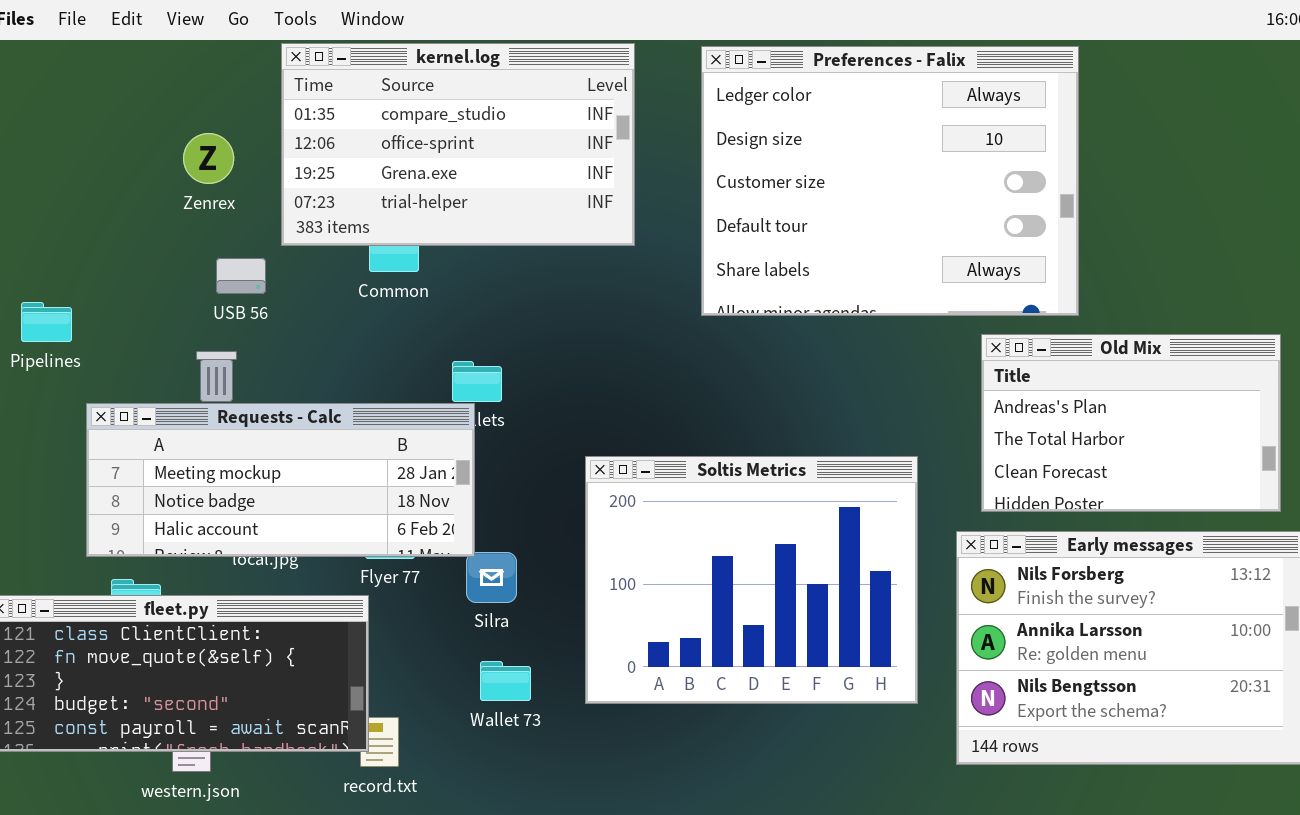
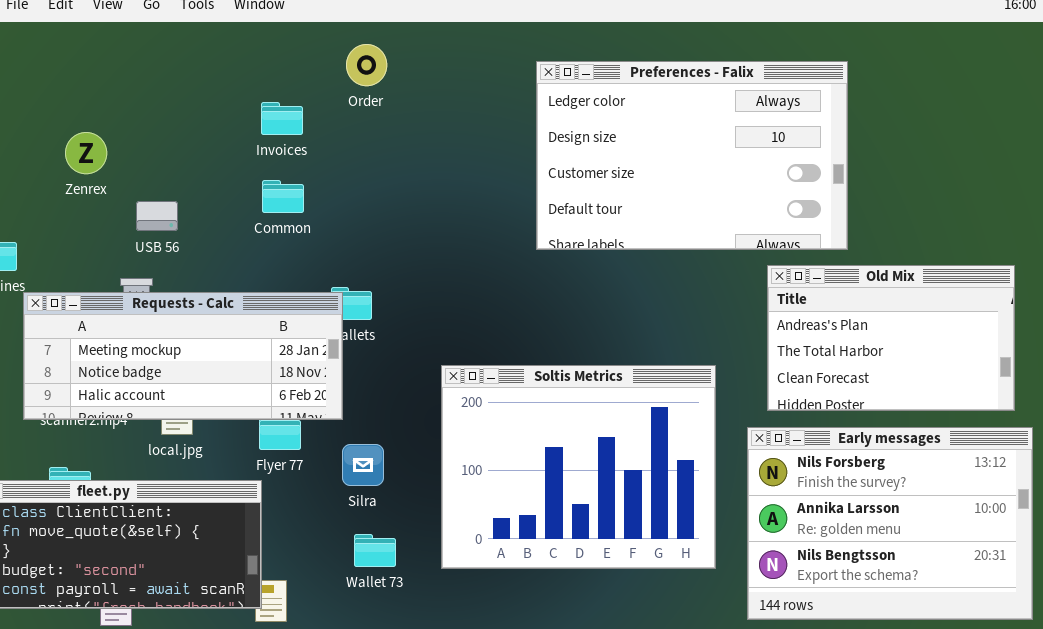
kernel.log: [281,43,635,246] -> none, closed
Preferences - Falix: [701,46,1079,316] -> [536,61,848,250], resized
Zenrex: [183,133,234,184] -> [65,132,107,174], moved
Requests - Calc: [86,403,475,557] -> [23,292,343,420], moved

